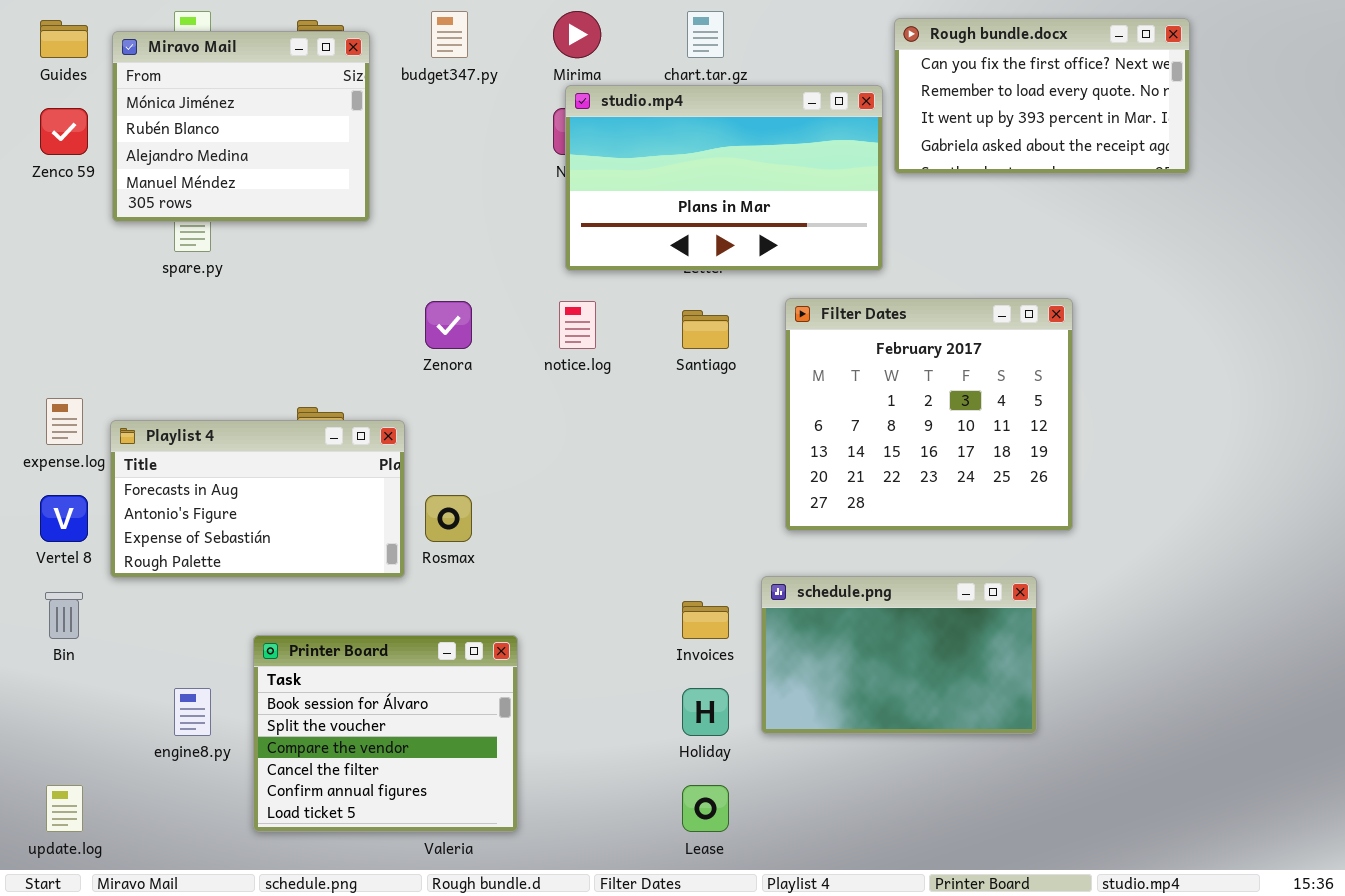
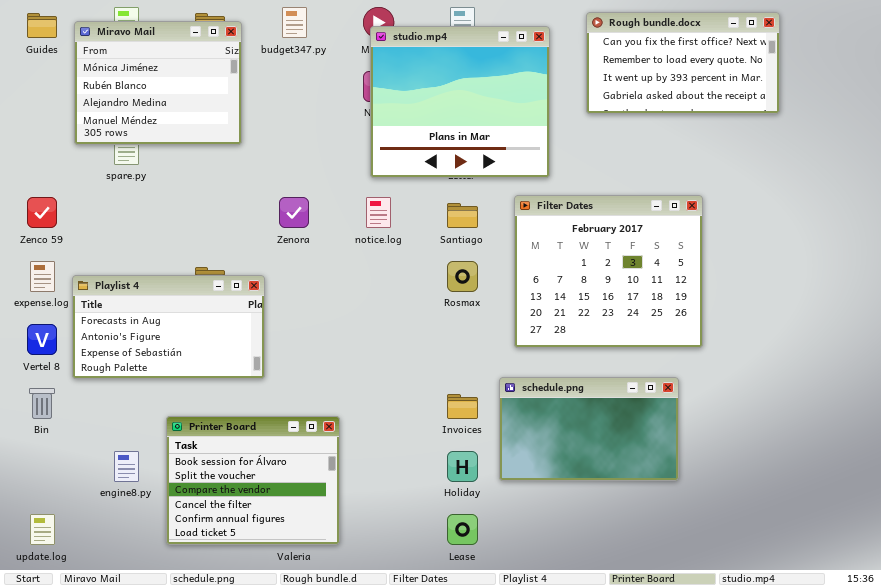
studio.mp4: [565,85,883,271] -> [370,26,550,178], resized
Zenco 59: [40,108,88,155] -> [27,197,57,228], moved
Rosmax: [425,495,472,542] -> [447,261,478,292], moved

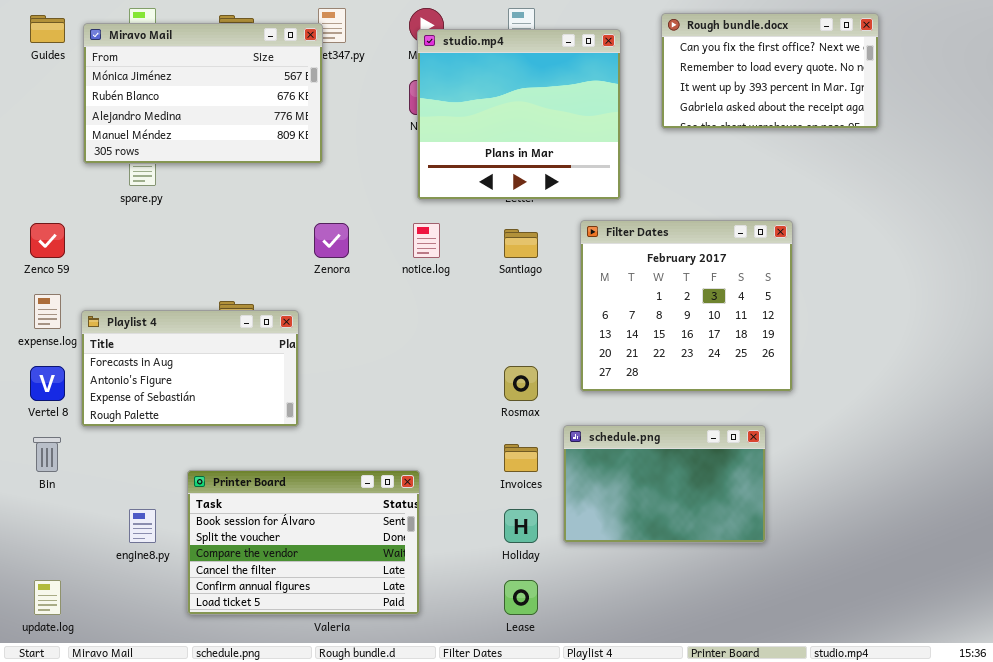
Miravo Mail: [74,21,242,145] -> [83,23,323,164], resized
Rosmax: [447,261,478,292] -> [504,366,538,401], moved
Printer Board: [166,416,340,545] -> [187,470,420,615], resized

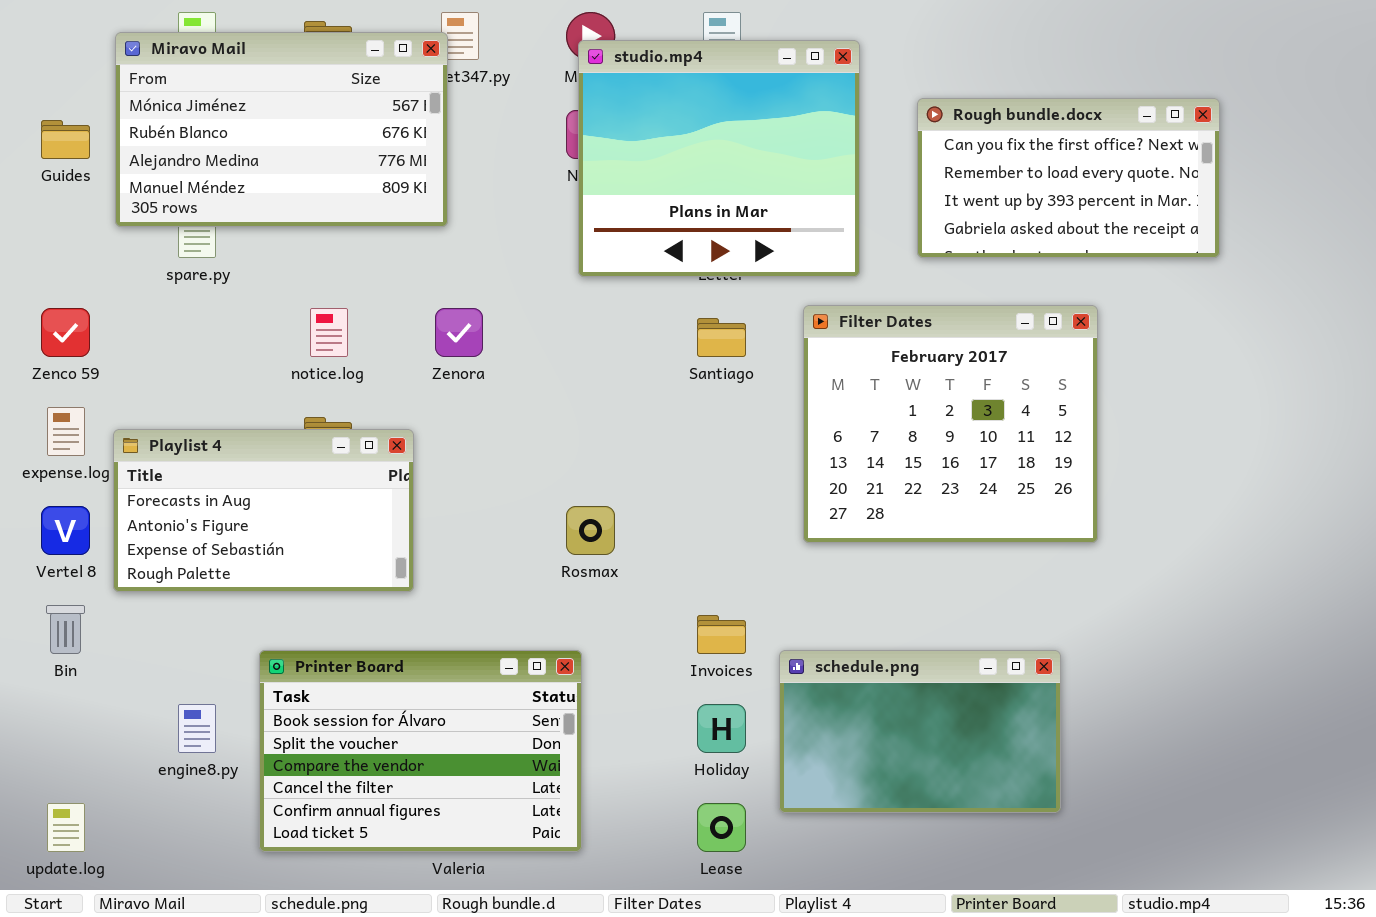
Rough bundle.docx: [661,13,879,129] -> [917,98,1220,258], moved
Guides: [30,15,65,43] -> [41,120,90,159], moved
notice.log: [413,223,440,258] -> [310,308,348,357], moved
Rosmax: [504,366,538,401] -> [566,506,615,555], moved
schedule.png: [563,425,766,543] -> [779,650,1061,813], moved

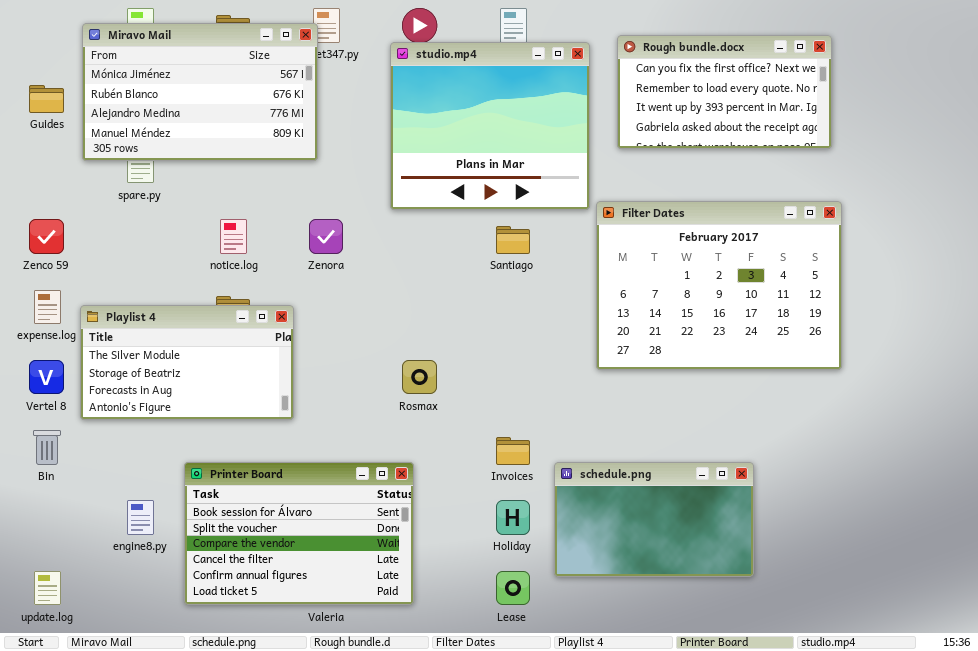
studio.mp4: [578,40,860,277] -> [390,42,590,210], moved
Rough bundle.docx: [917,98,1220,258] -> [617,35,832,149], moved
Filter Dates: [803,305,1098,543] -> [596,201,842,370], moved, resized
Playlist 4: [113,429,414,592] -> [80,305,294,420], scrolled up 2 rows

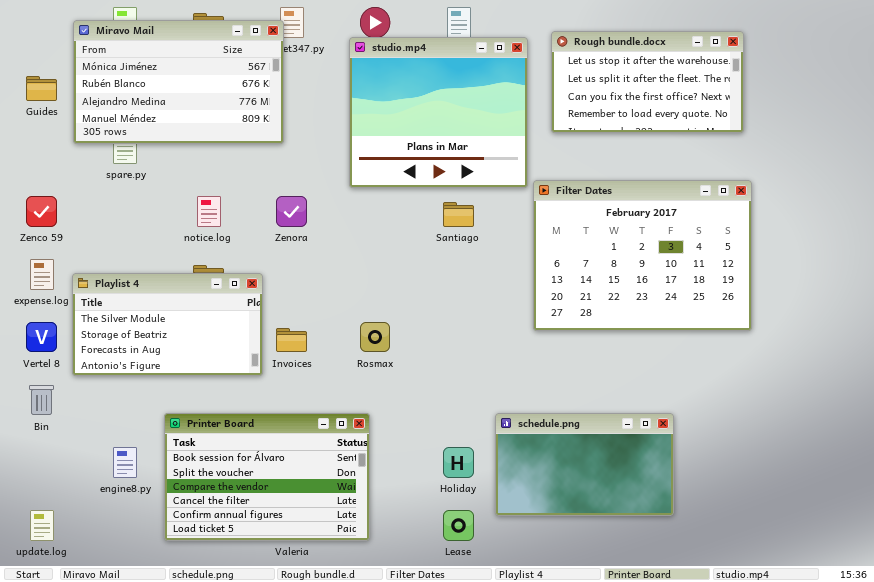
Rough bundle.docx: [617,35,832,149] -> [551,31,744,133], scrolled up 2 rows
Invoices: [496,437,530,465] -> [276,328,307,352], moved

